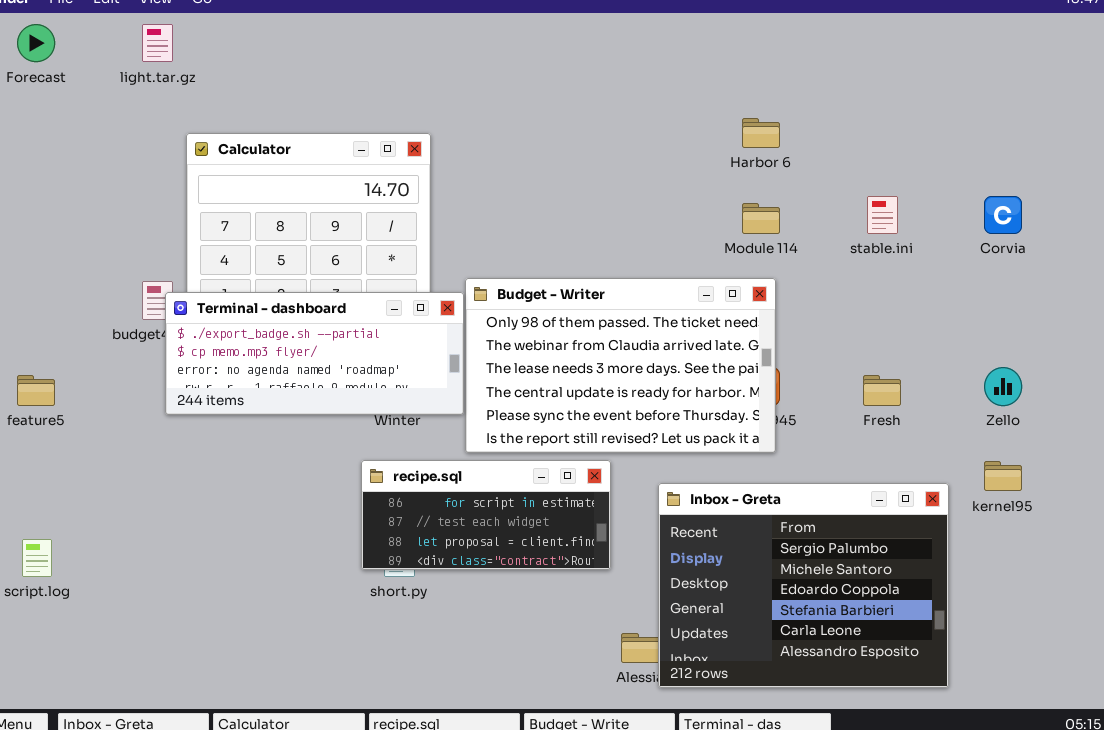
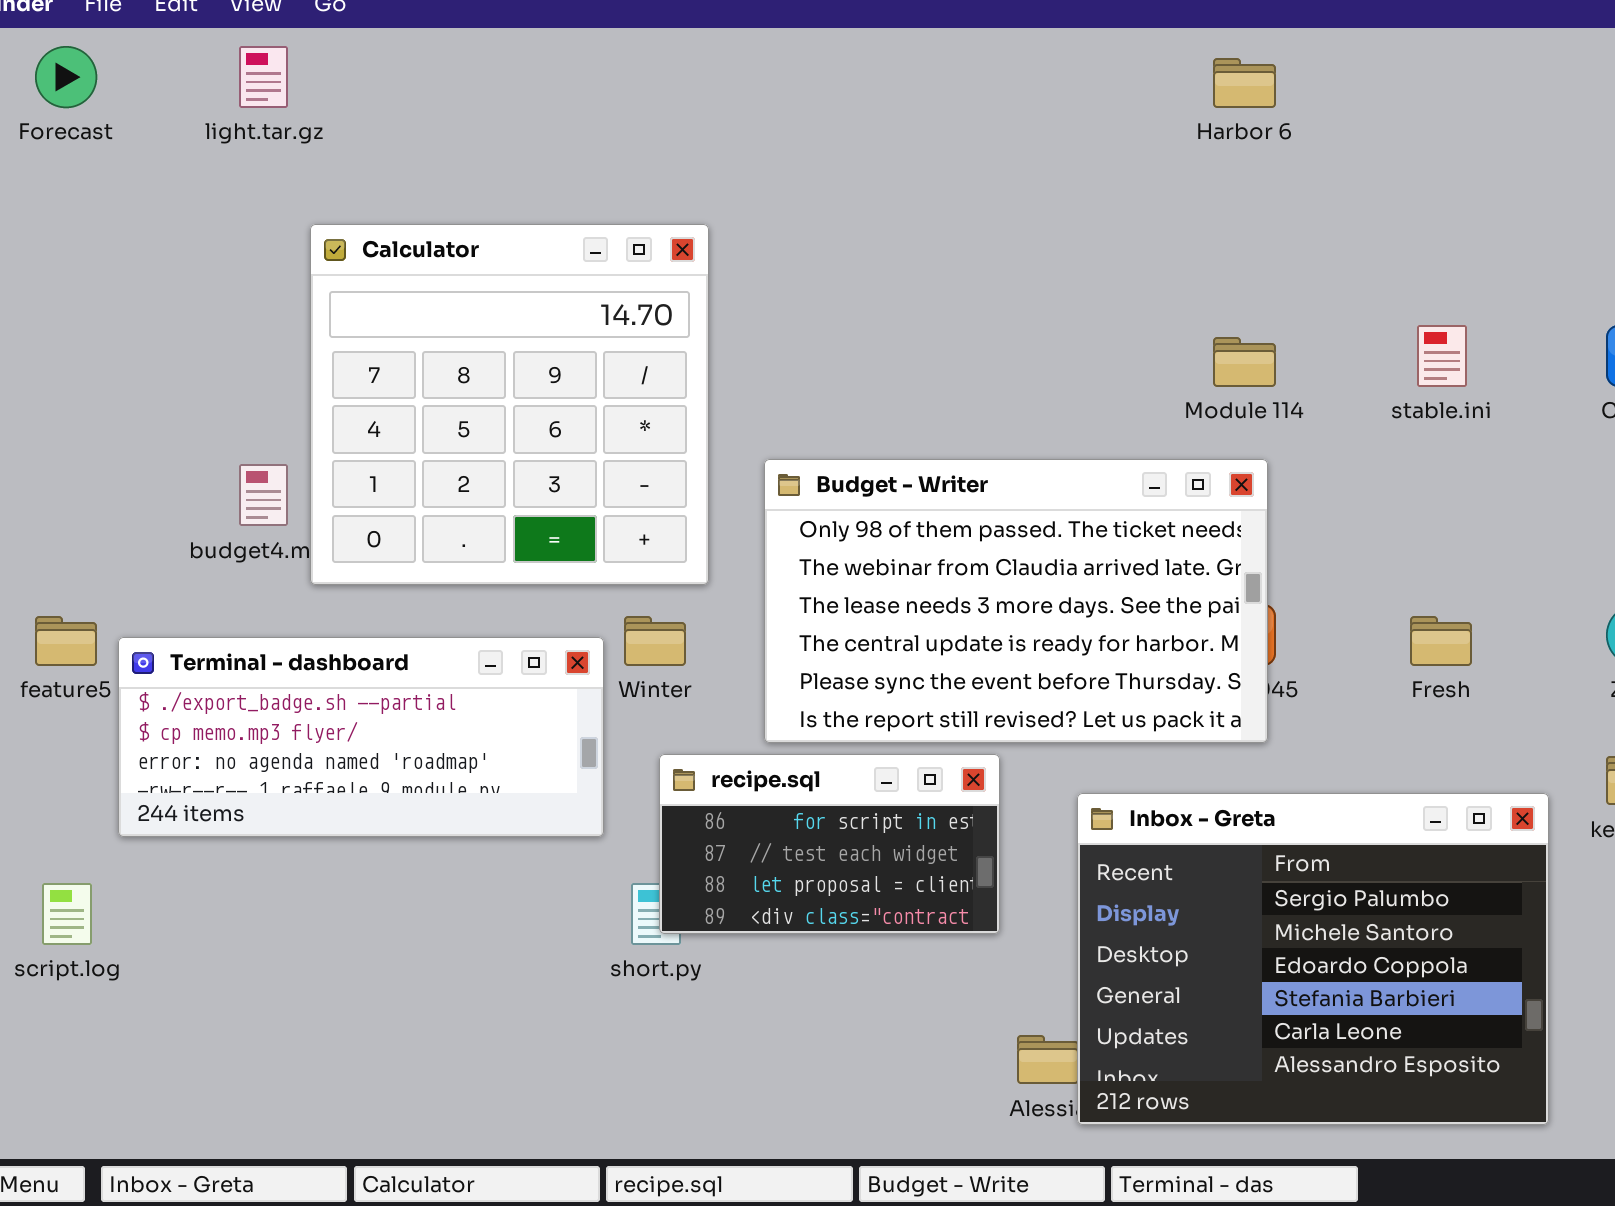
Harbor 6: [742,118,780,148] -> [1213,58,1276,108], moved
Terminal - dashboard: [165,292,464,415] -> [118,637,604,837], moved
recipe.sql: [361,460,611,570] -> [659,754,1000,934], resized

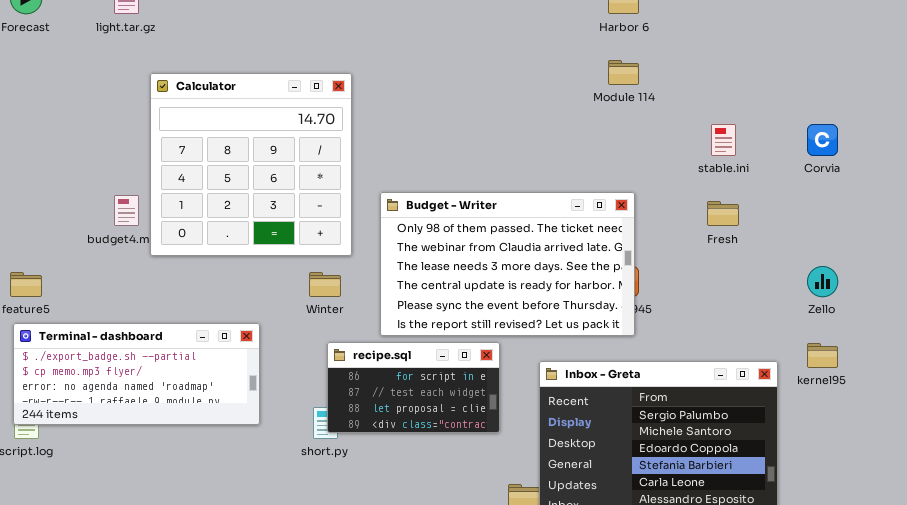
Module 114: [1213,337,1276,387] -> [608,60,639,85], moved
Fresh: [1410,616,1472,666] -> [707,201,739,226], moved
Terminal - dashboard: [118,637,604,837] -> [13,323,260,425], moved

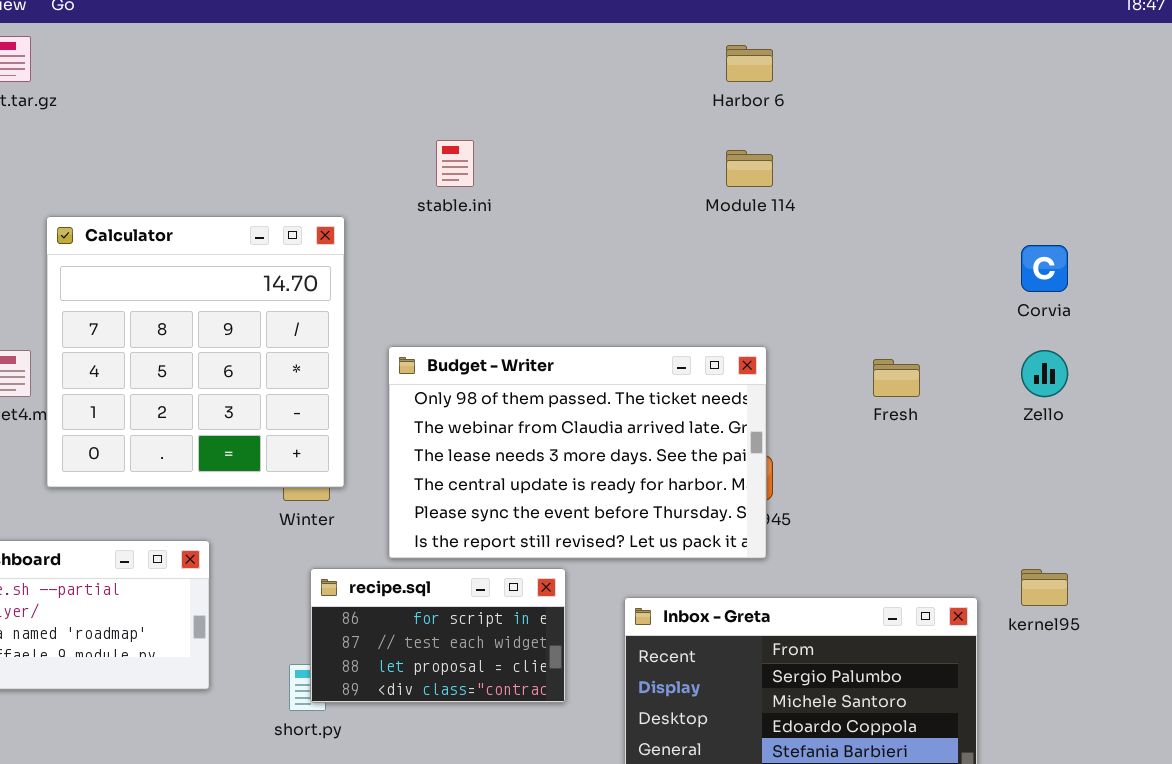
Calculator: [150,73,352,256] -> [46,216,345,488], moved
stable.ini: [711,124,736,156] -> [436,140,474,187], moved
Zello: [807,266,838,297] -> [1021,350,1068,397], moved

